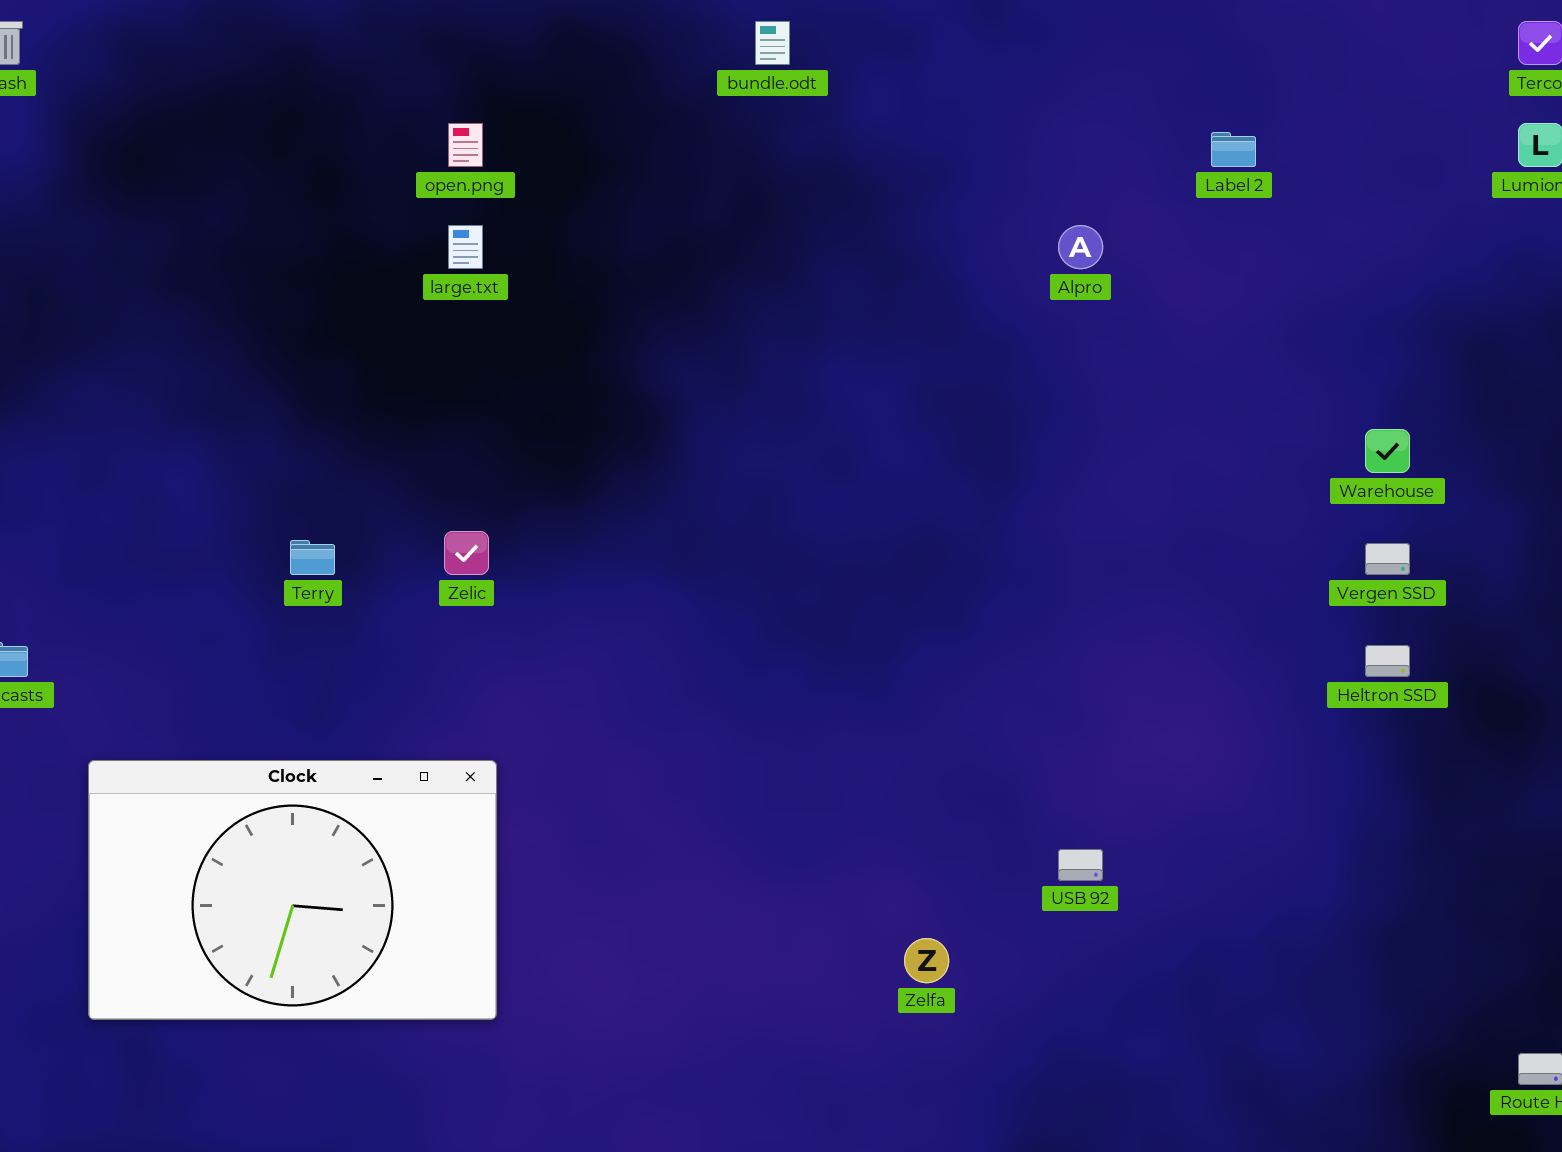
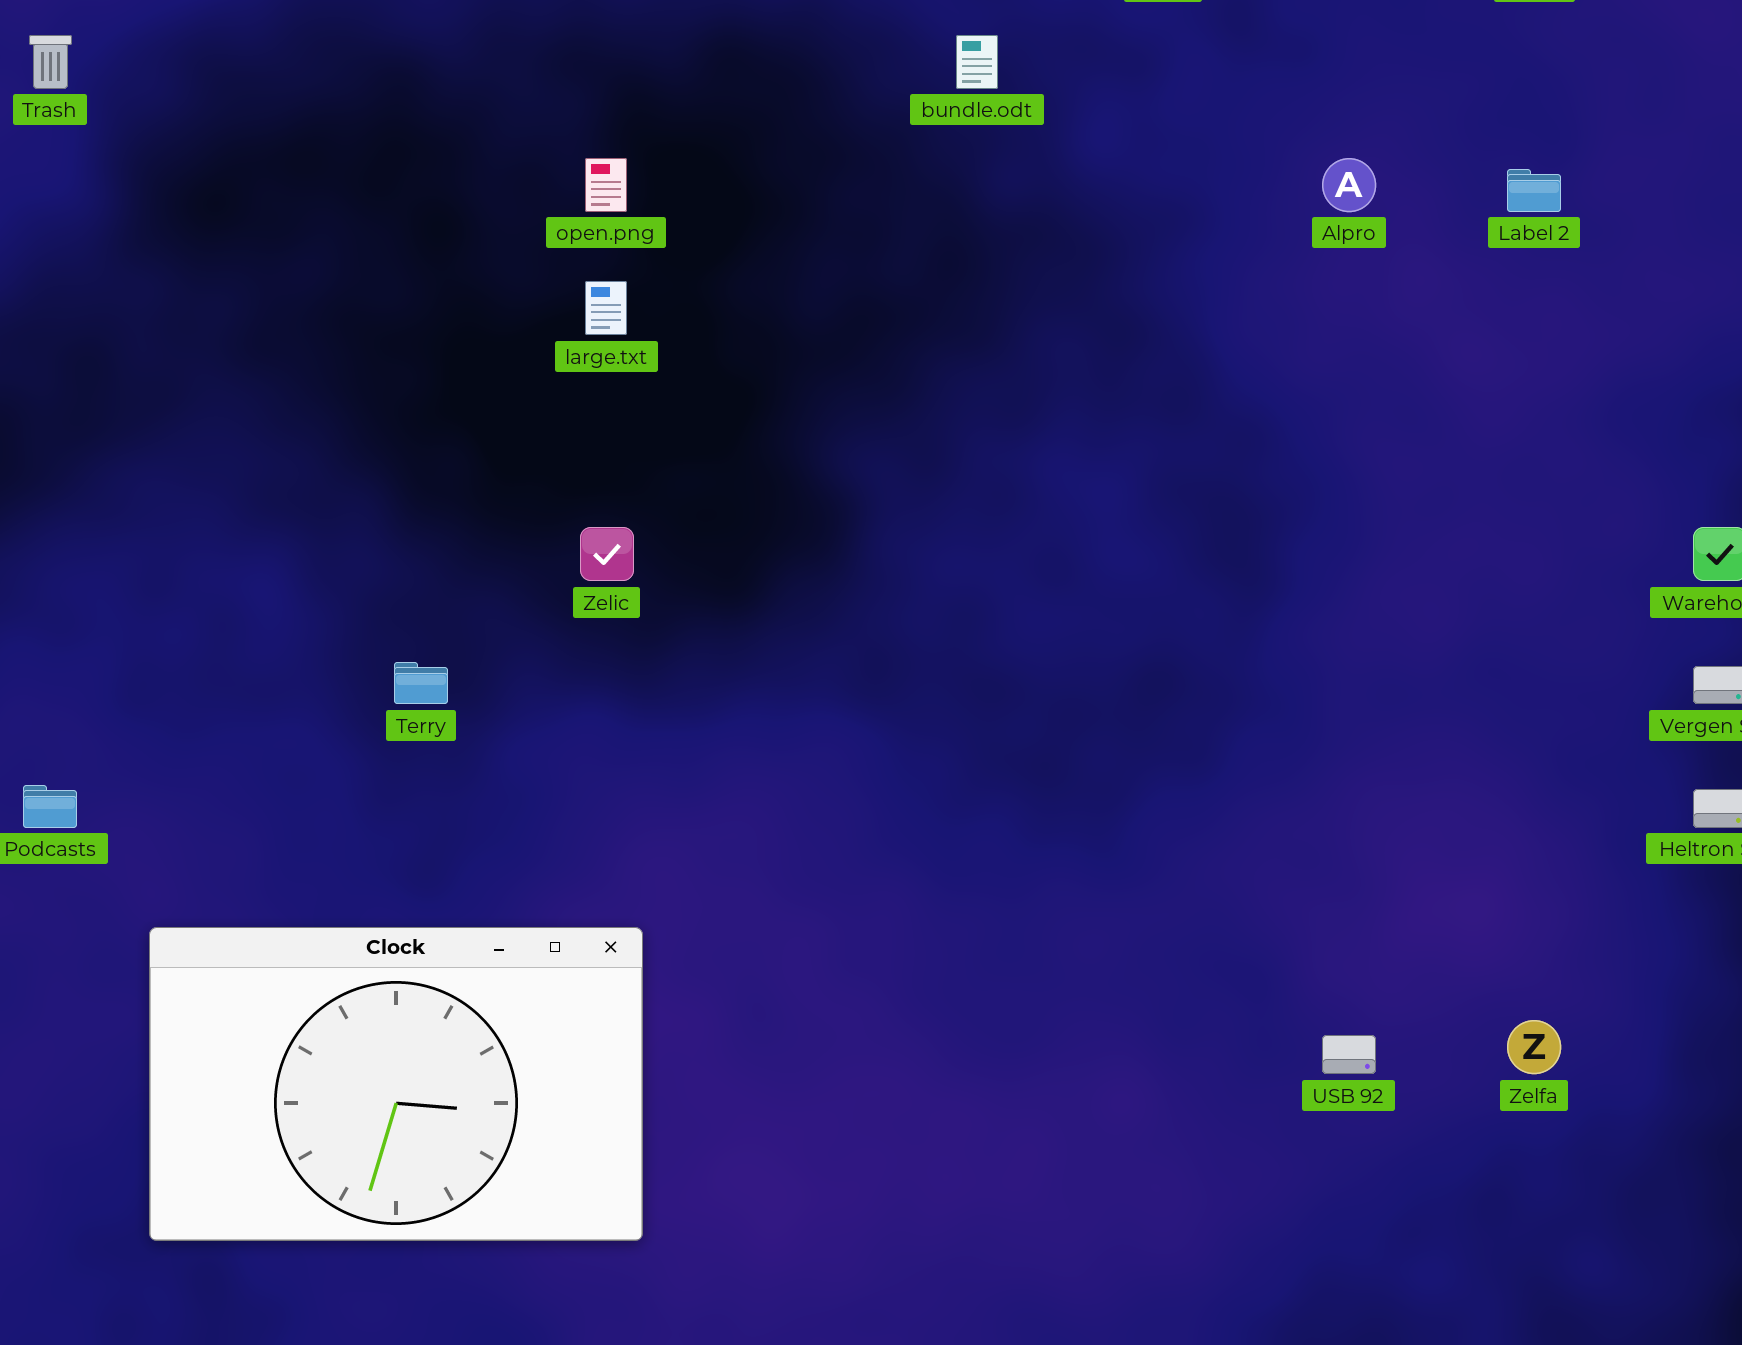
Alpro: [1058,225,1103,269] -> [1322,158,1376,212], moved
Zelic: [444,531,489,575] -> [580,527,634,581], moved
Zelfa: [904,938,949,983] -> [1507,1020,1561,1074], moved

